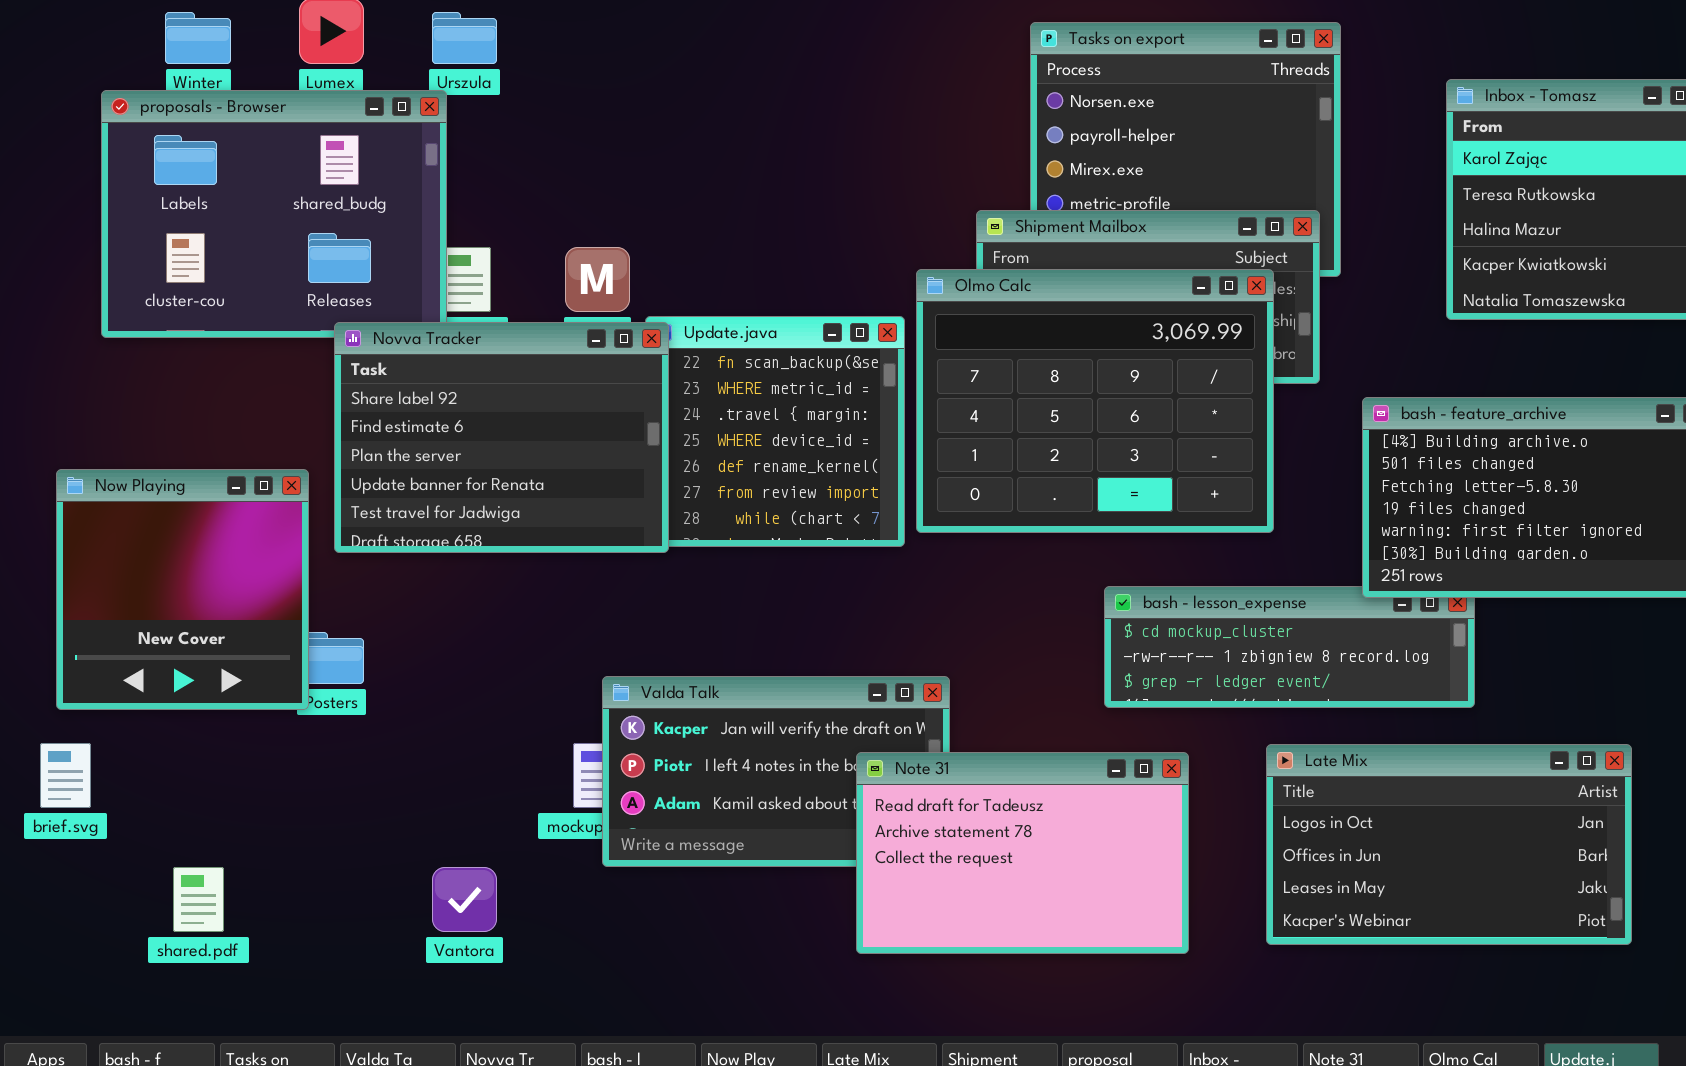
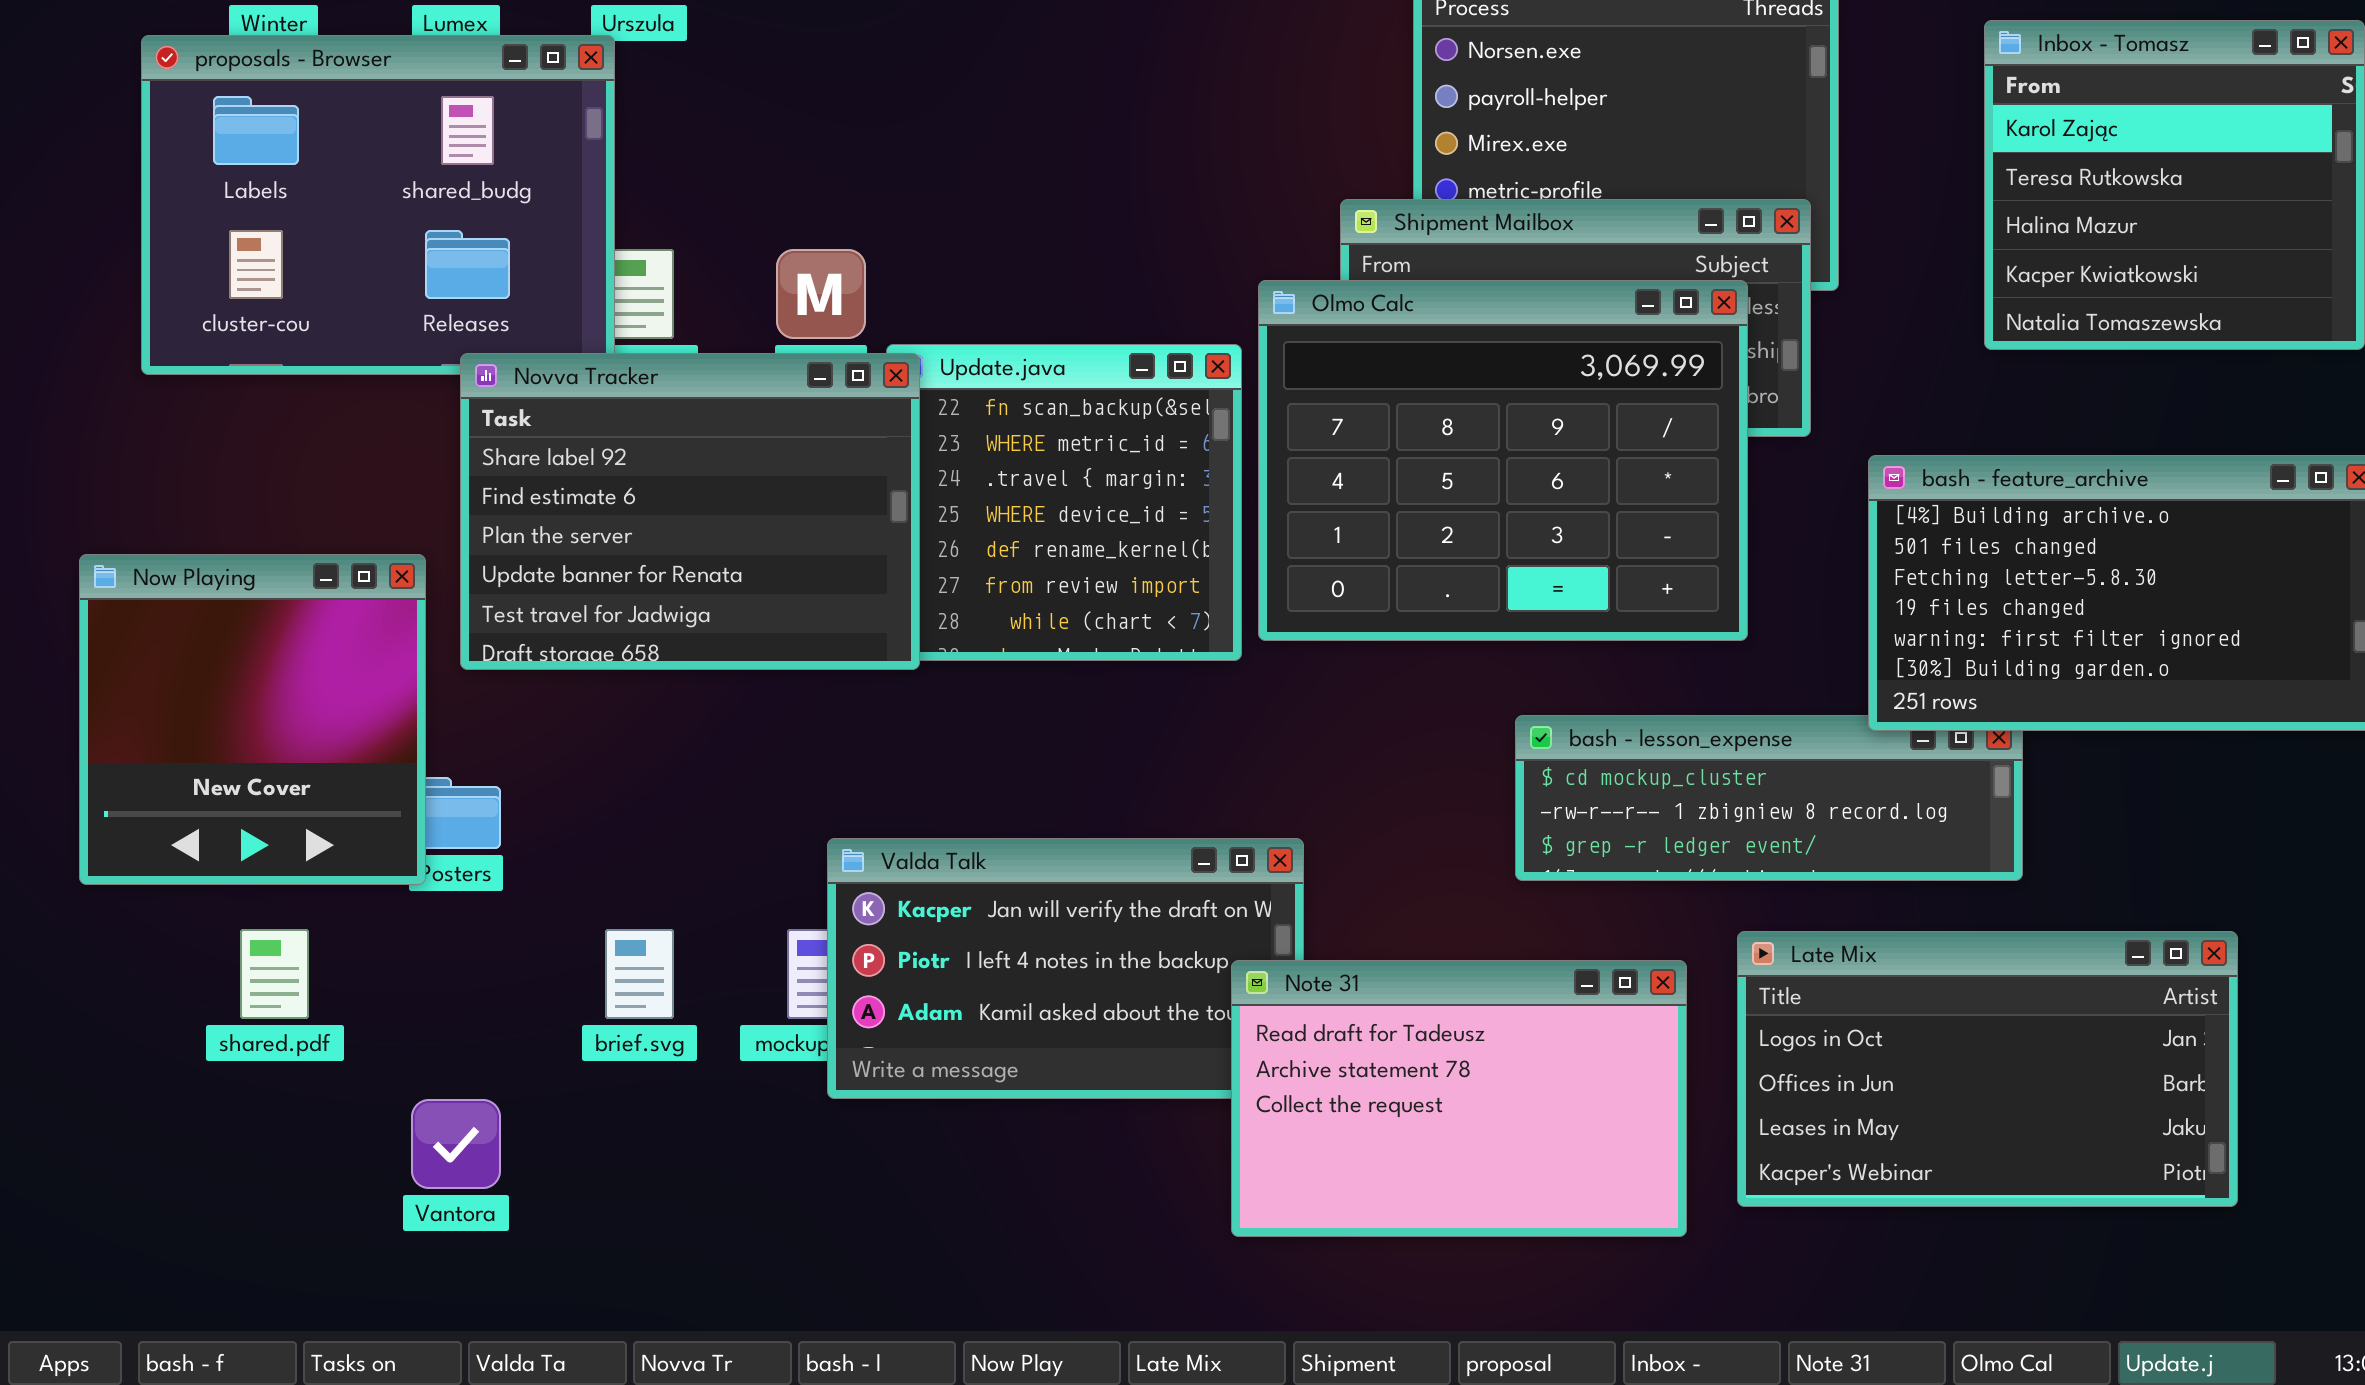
brief.svg: [40,743,91,808] -> [605,929,674,1019], moved
Note 31: [856,752,1189,954] -> [1231,960,1687,1237], moved
shared.pdf: [173,867,224,932] -> [240,929,309,1019], moved
Vantora: [432,867,497,932] -> [411,1099,501,1189], moved

